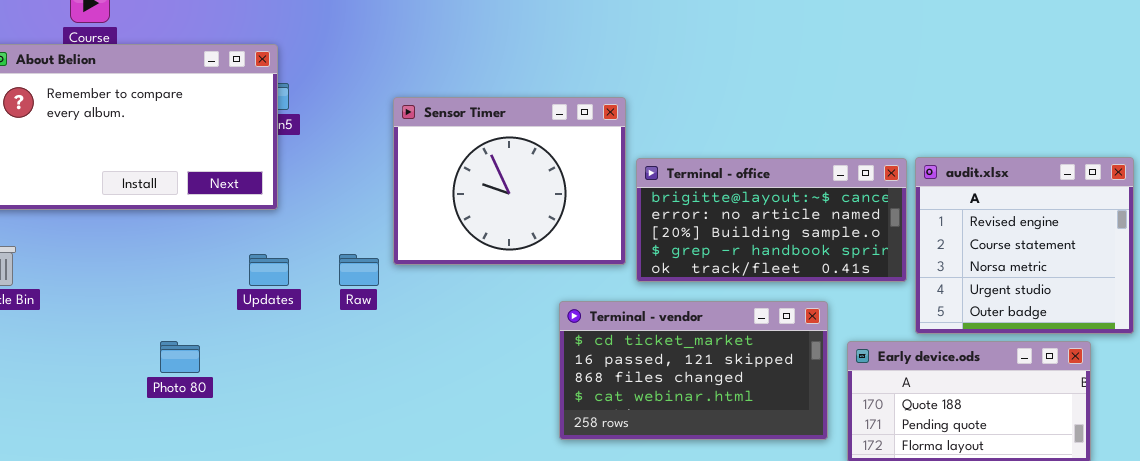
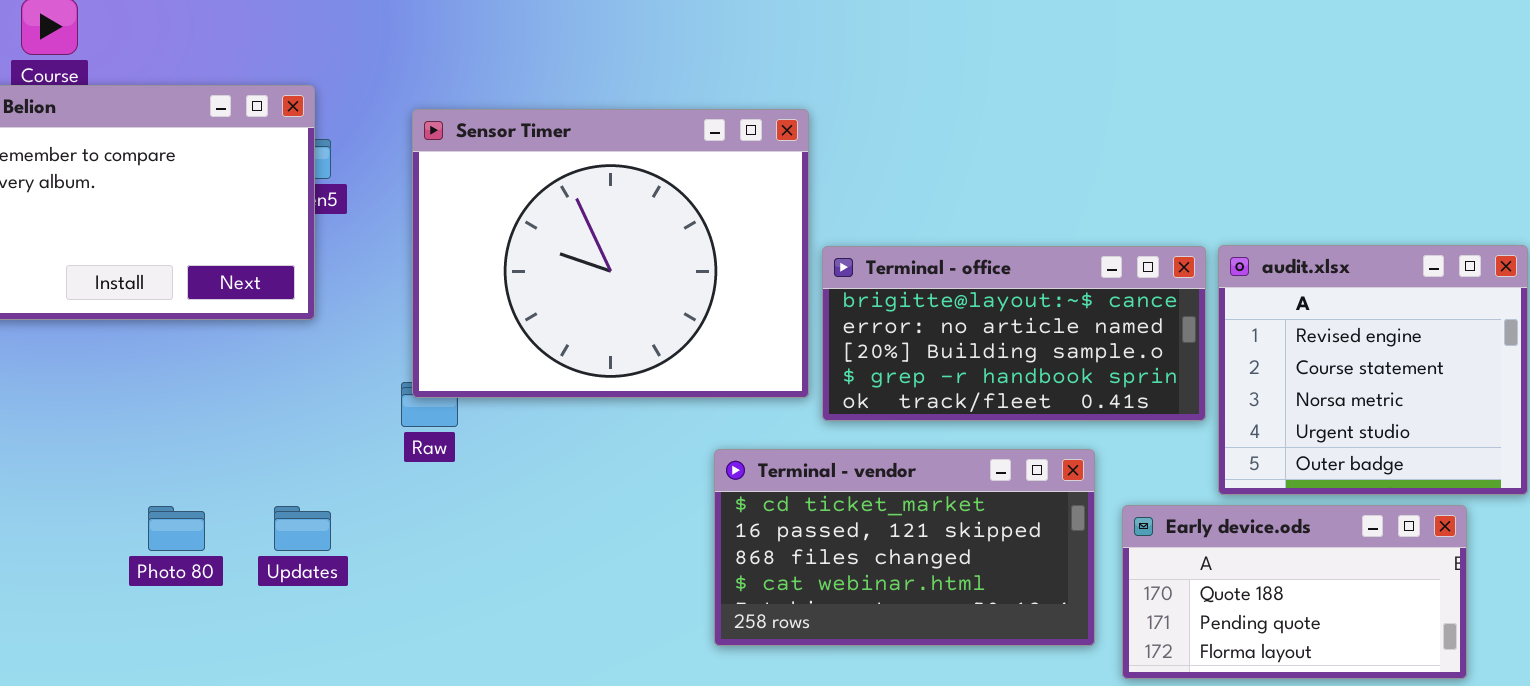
Sensor Timer: [393,97,626,265] -> [412,109,809,398], resized
Updates: [249,254,289,286] -> [274,506,331,551], moved

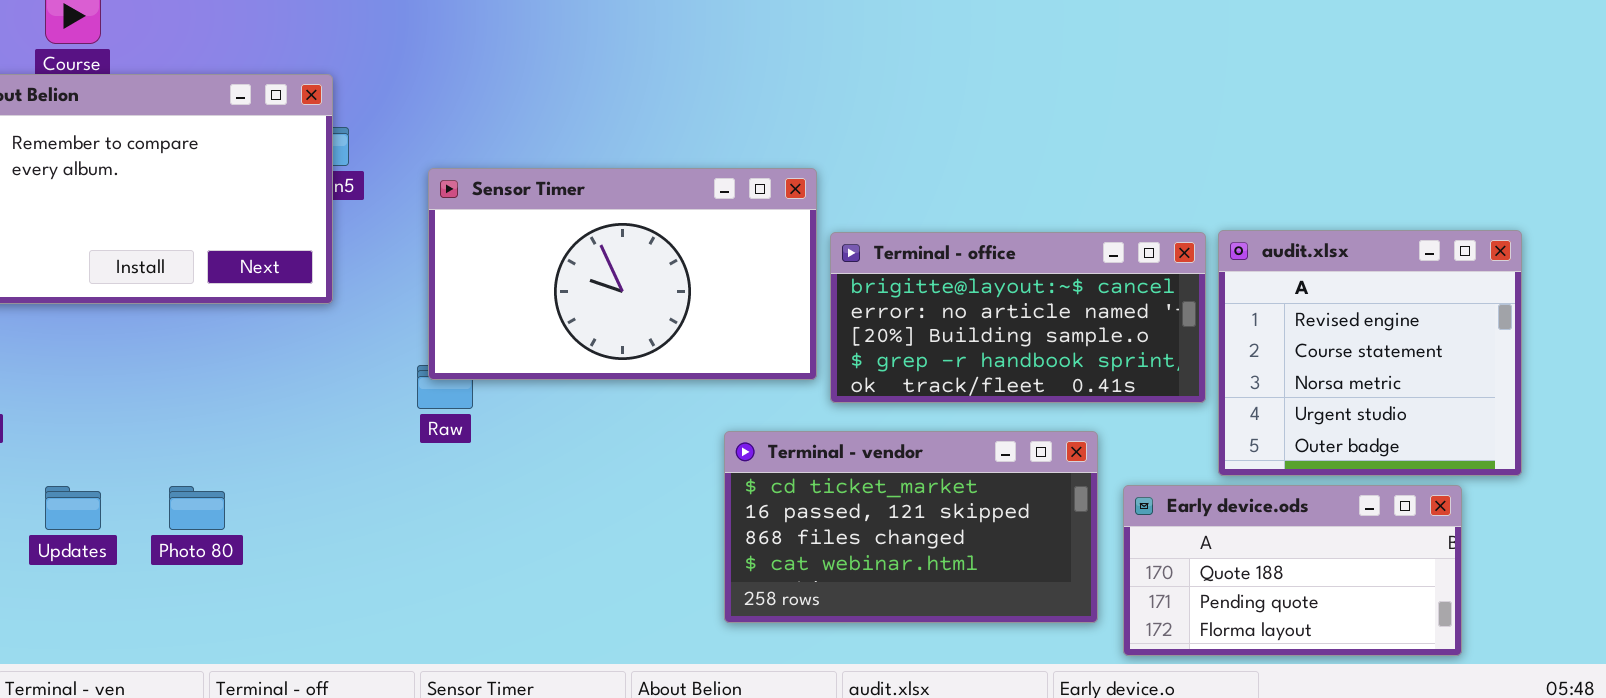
Sensor Timer: [412,109,809,398] -> [428,168,817,380], resized
Updates: [274,506,331,551] -> [45,486,101,530], moved

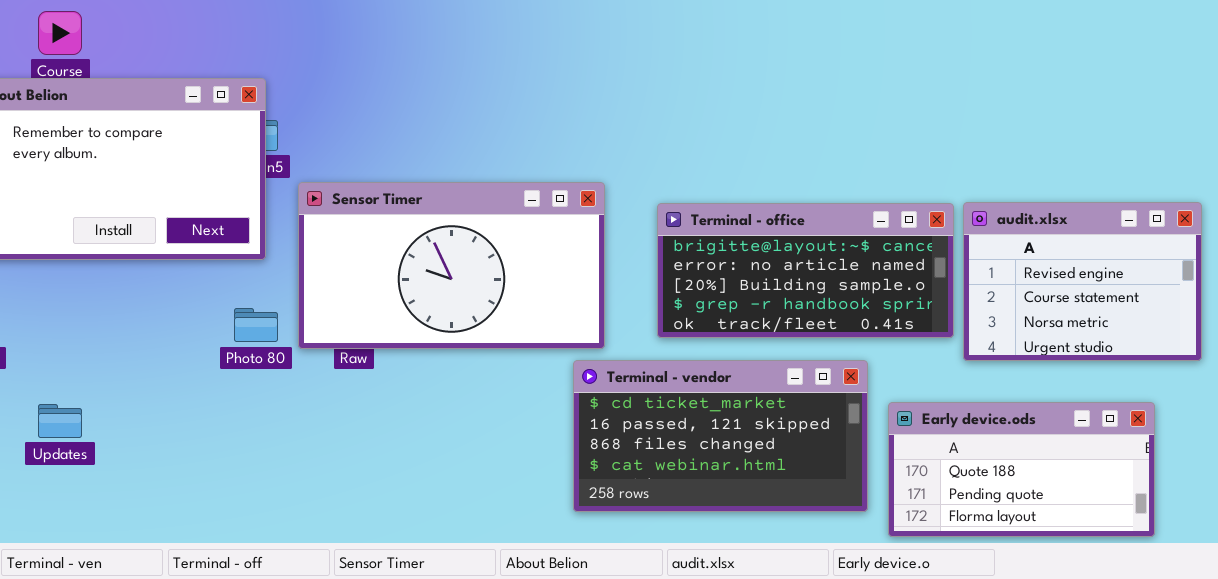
Sensor Timer: [428,168,817,380] -> [298,182,605,349], moved
audit.xlsx: [1218,230,1522,476] -> [963,202,1202,361], resized
Photo 80: [169,486,225,530] -> [234,308,278,342], moved

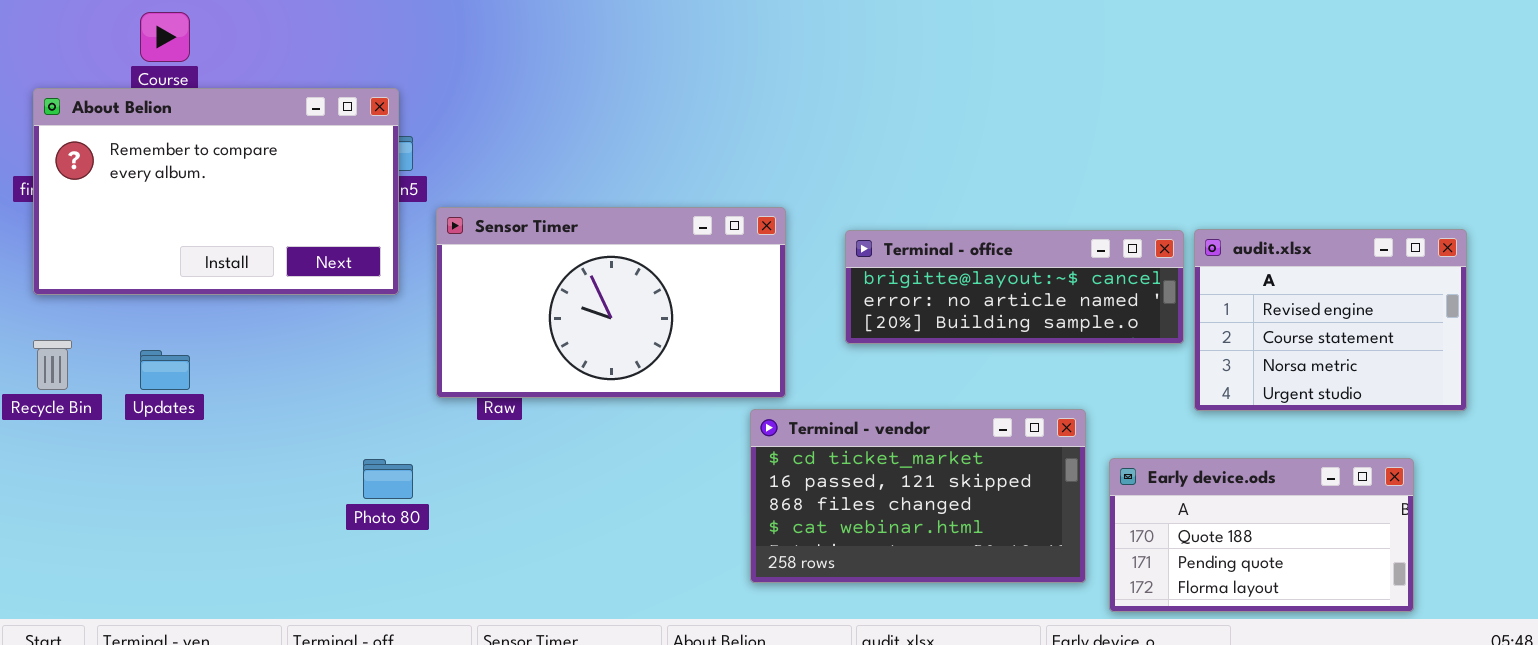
Terminal - office: [657,203,954,338] -> [845,230,1184,344], resized
Photo 80: [234,308,278,342] -> [363,459,413,499], moved
Updates: [38,404,82,438] -> [140,350,190,390], moved

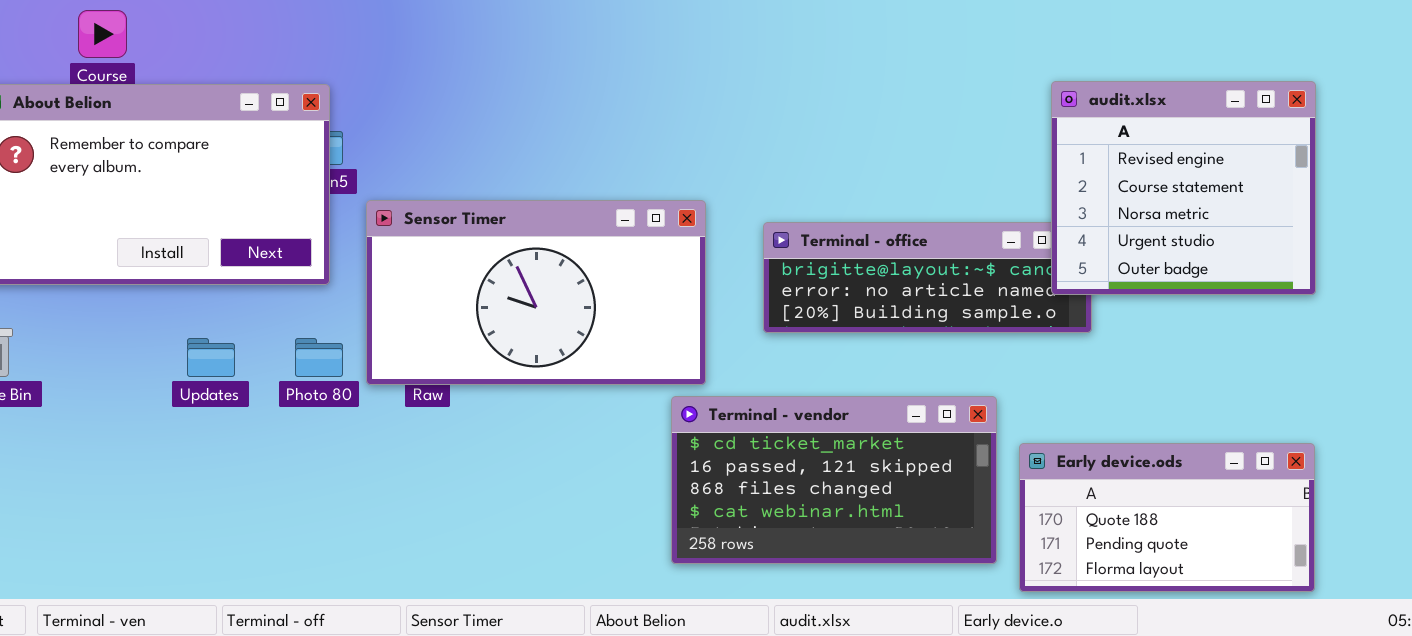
audit.xlsx: [1194,229,1467,411] -> [1051,81,1316,295], moved, resized
Updates: [140,350,190,390] -> [187,338,235,377], moved
Photo 80: [363,459,413,499] -> [295,338,343,377], moved

